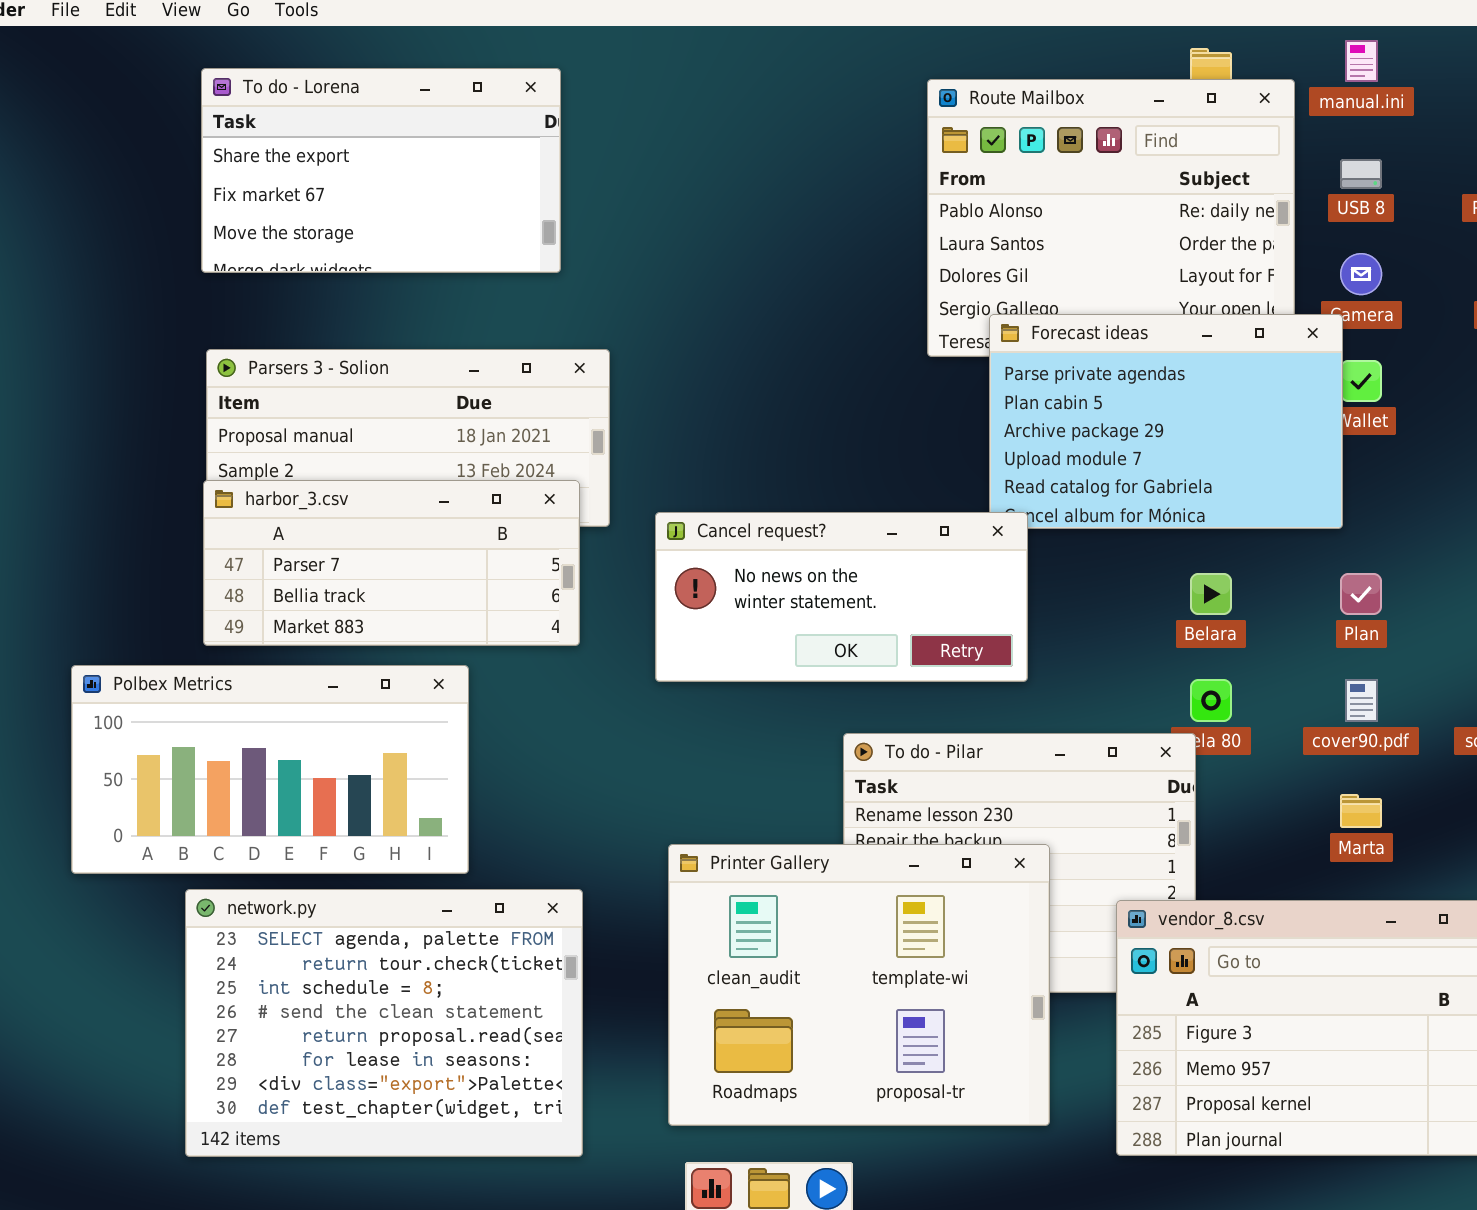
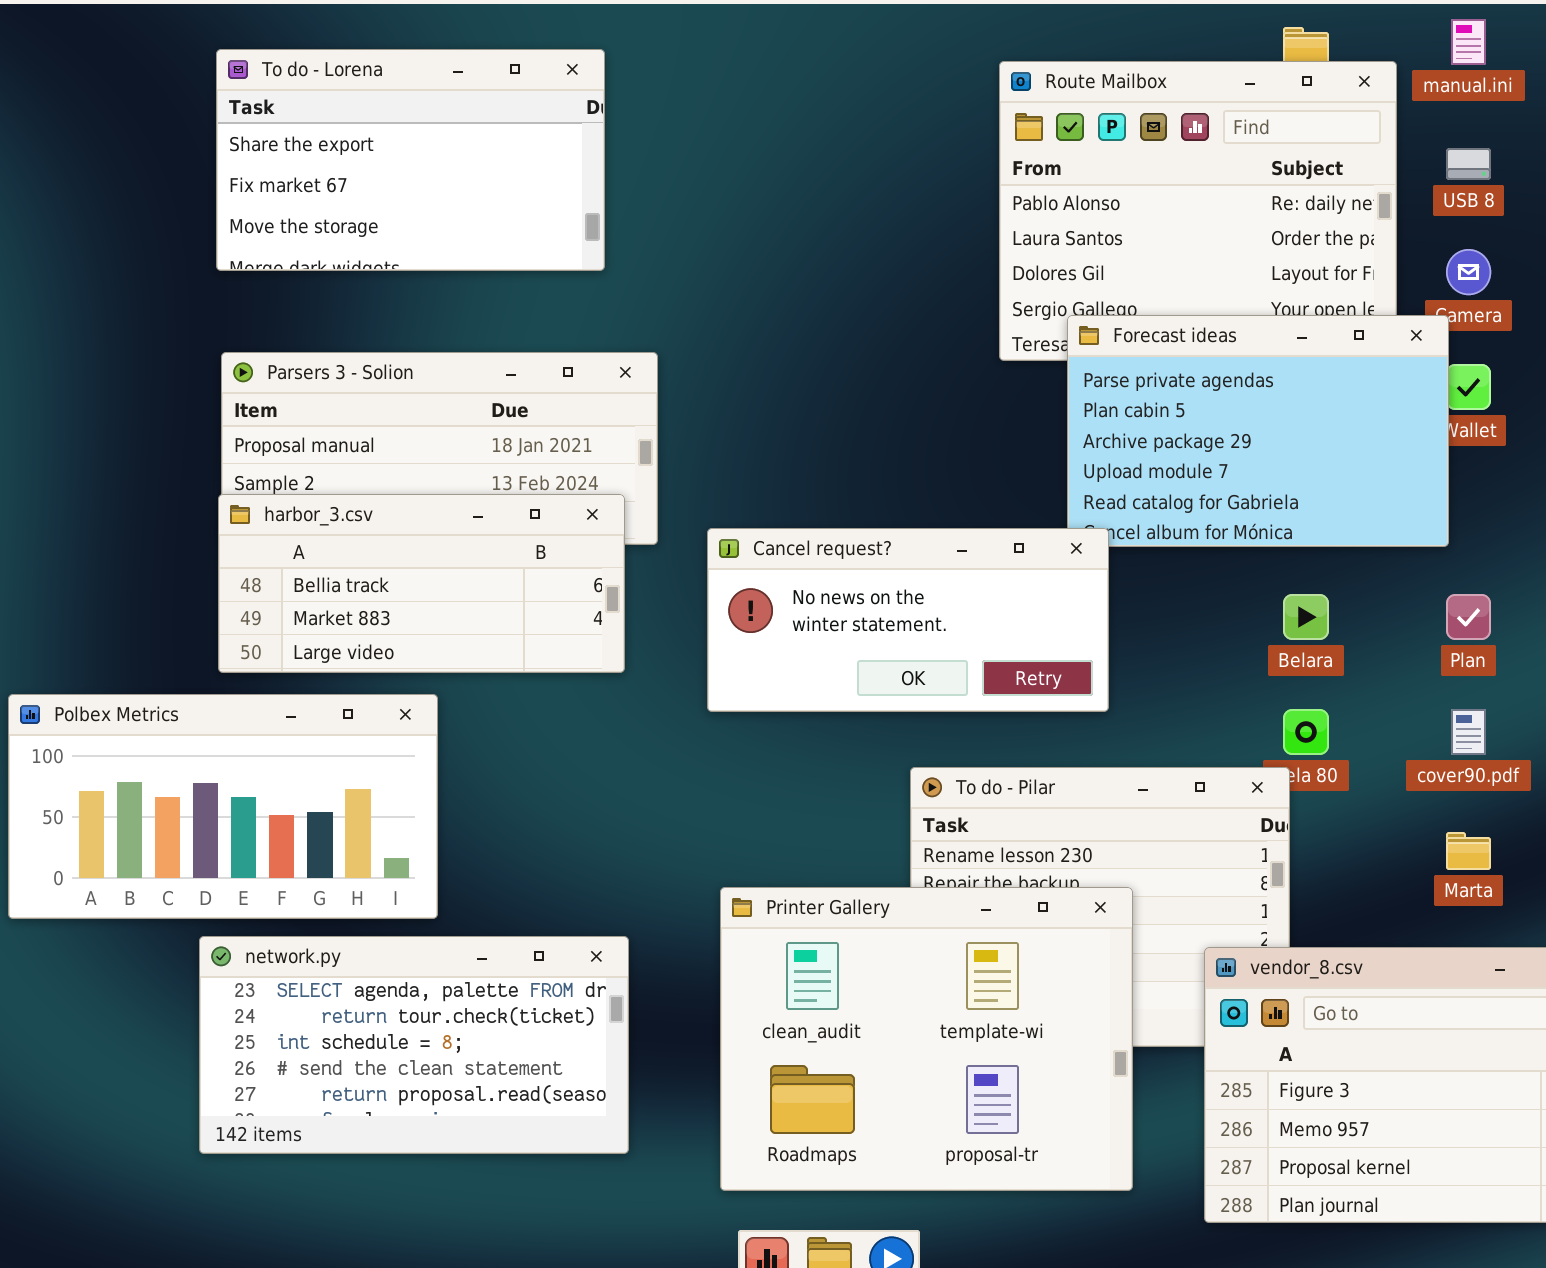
harbor_3.csv: [203,480,580,646] -> [218,494,625,673], scrolled down 1 row
Polbex Metrics: [71,665,469,874] -> [8,694,438,919], moved
network.py: [185,889,583,1157] -> [199,936,629,1154], resized

